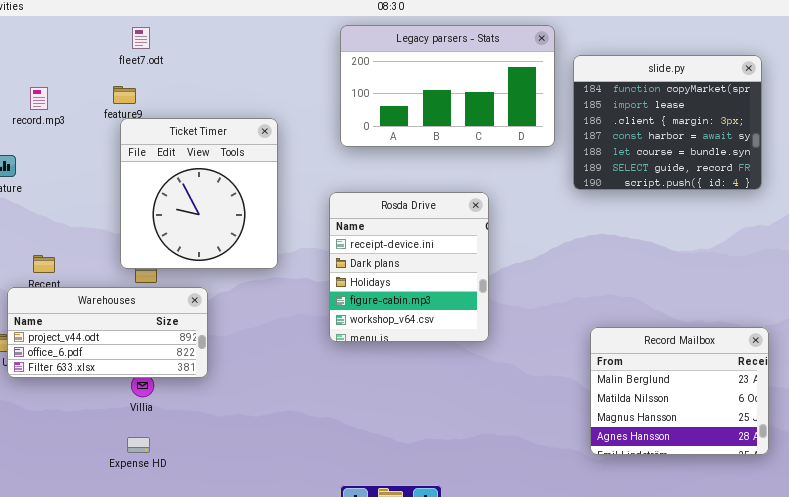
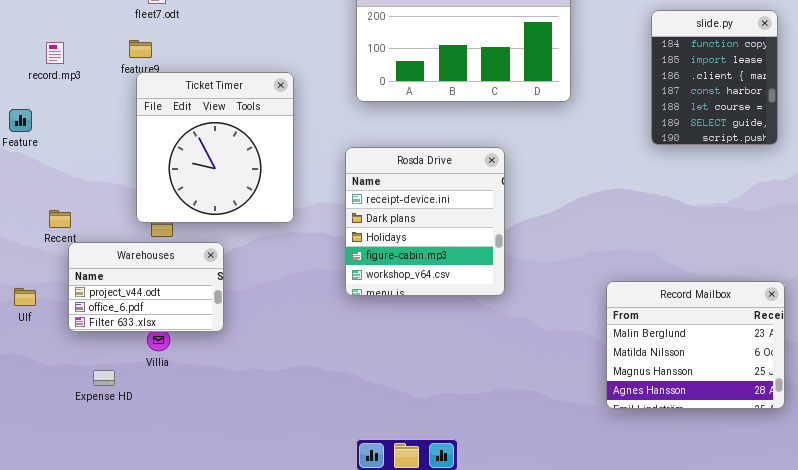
slide.py: [573,55,762,190] -> [651,10,778,145], resized
Warehouses: [7,287,208,378] -> [68,242,224,332], resized
Expense HD: [127,437,150,453] -> [93,370,115,386], moved

